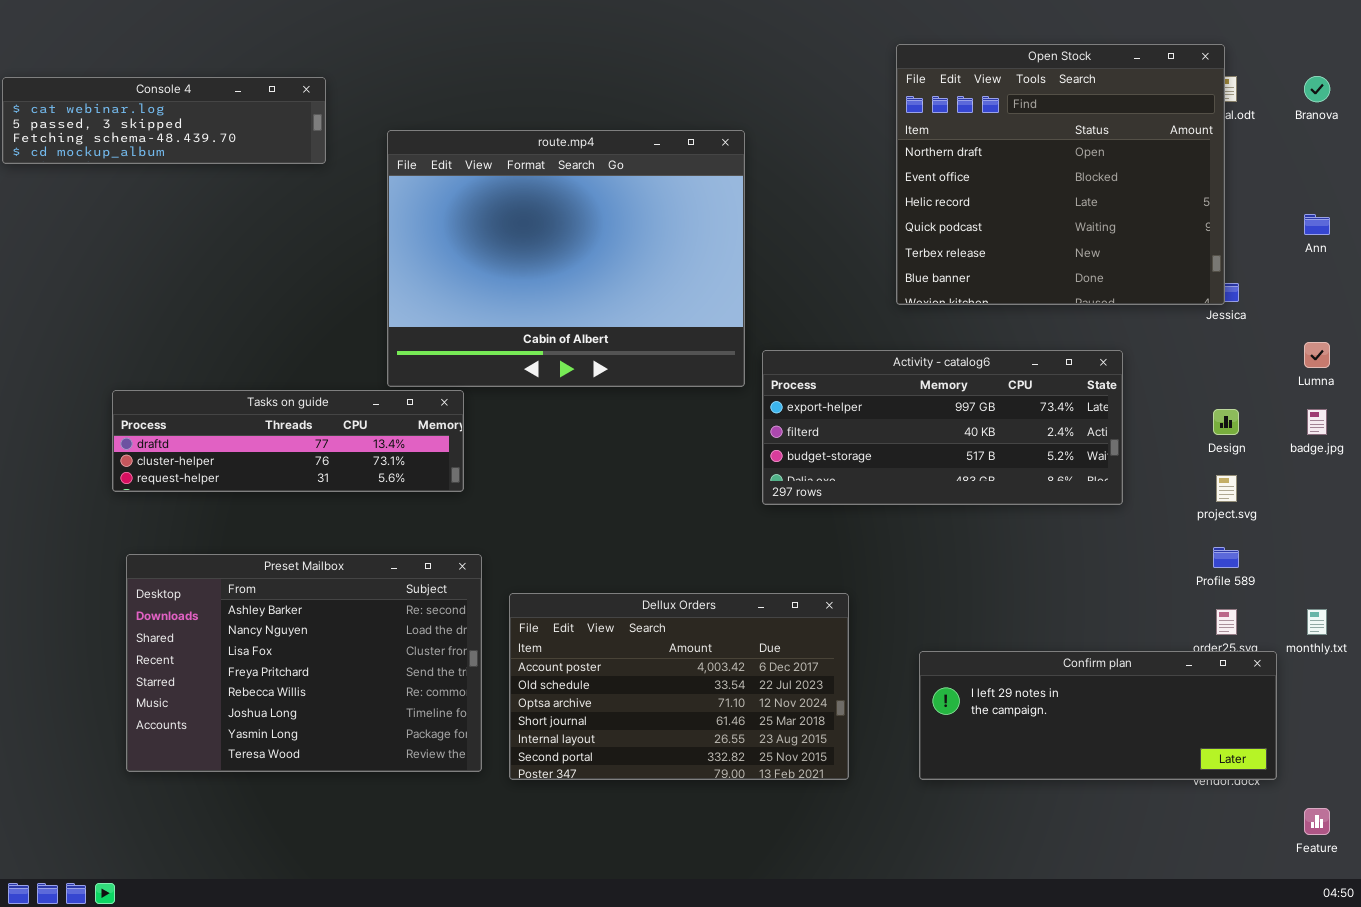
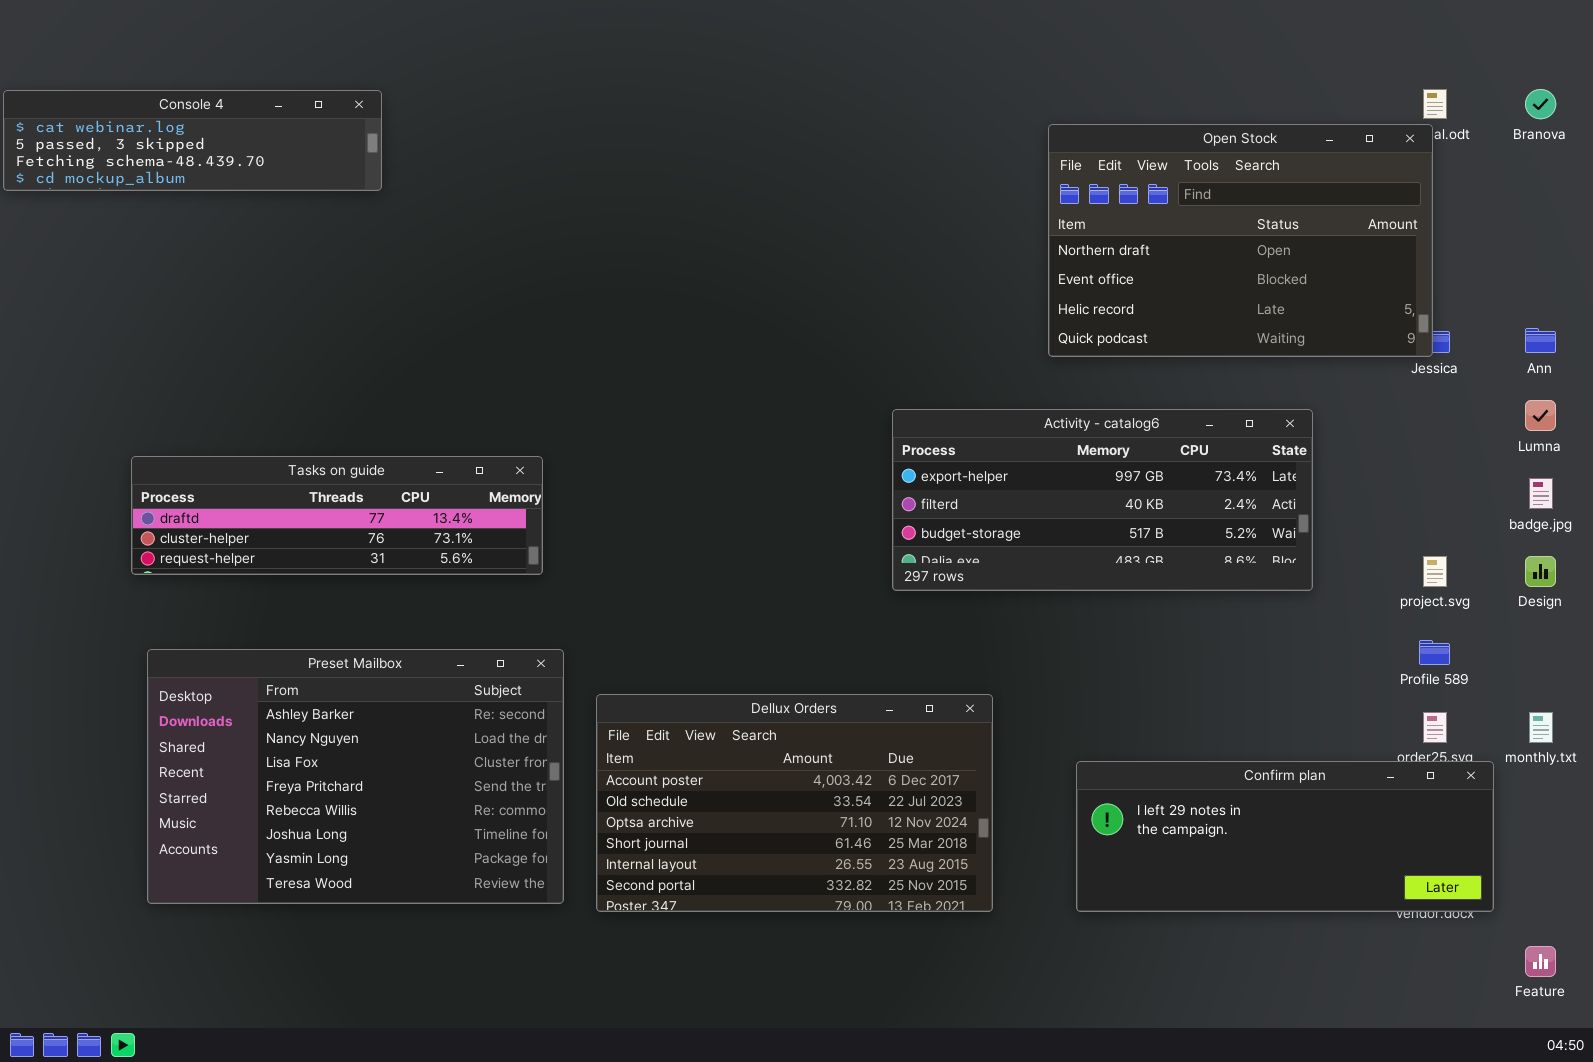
Open Stock: [896,44,1225,305] -> [1048,124,1433,357], resized
route.mp4: [387,130,745,387] -> none, closed
Ann: [1304,214,1330,235] -> [1525,328,1556,353], moved
Design: [1213,409,1239,435] -> [1525,556,1556,587], moved

